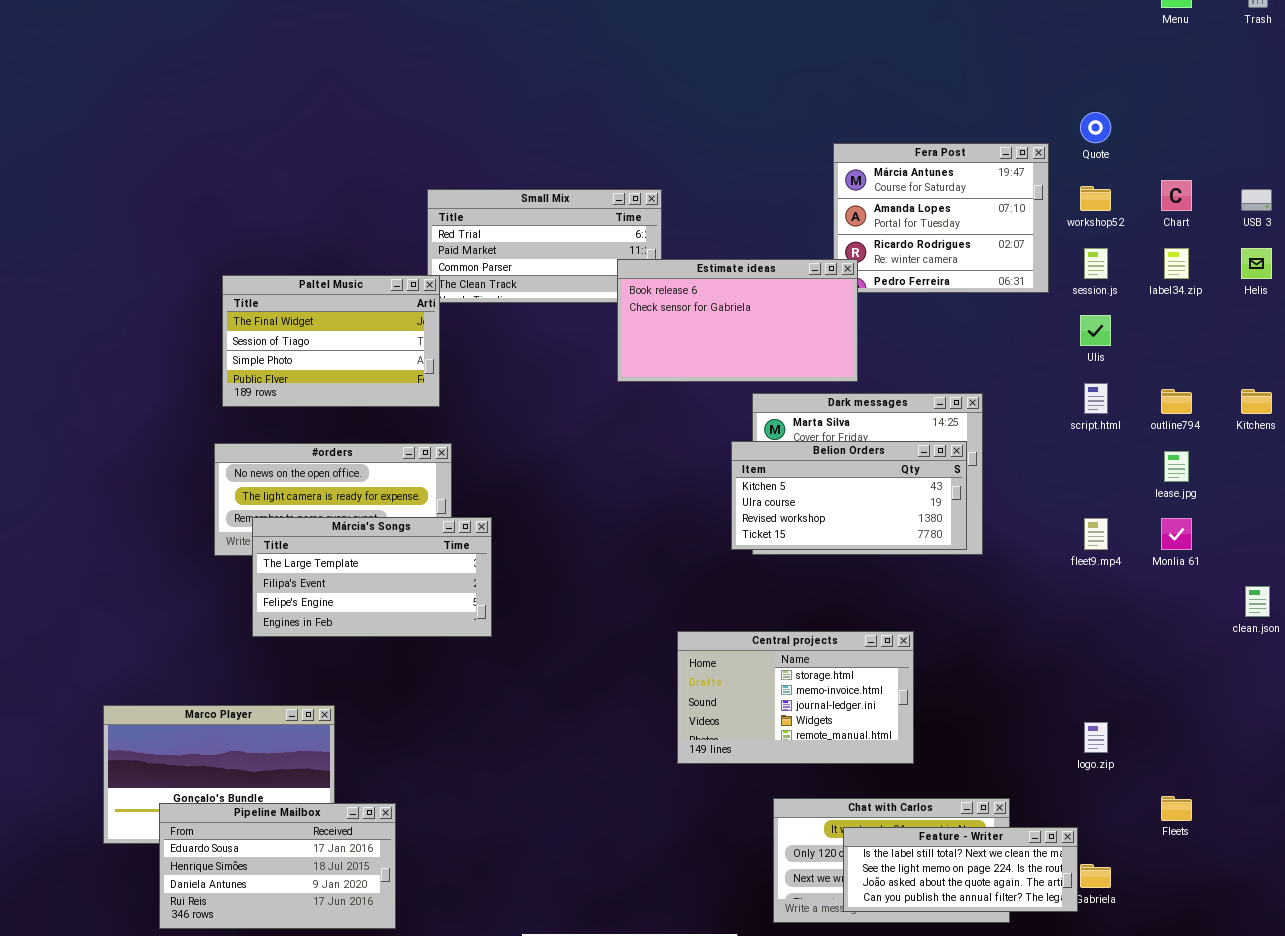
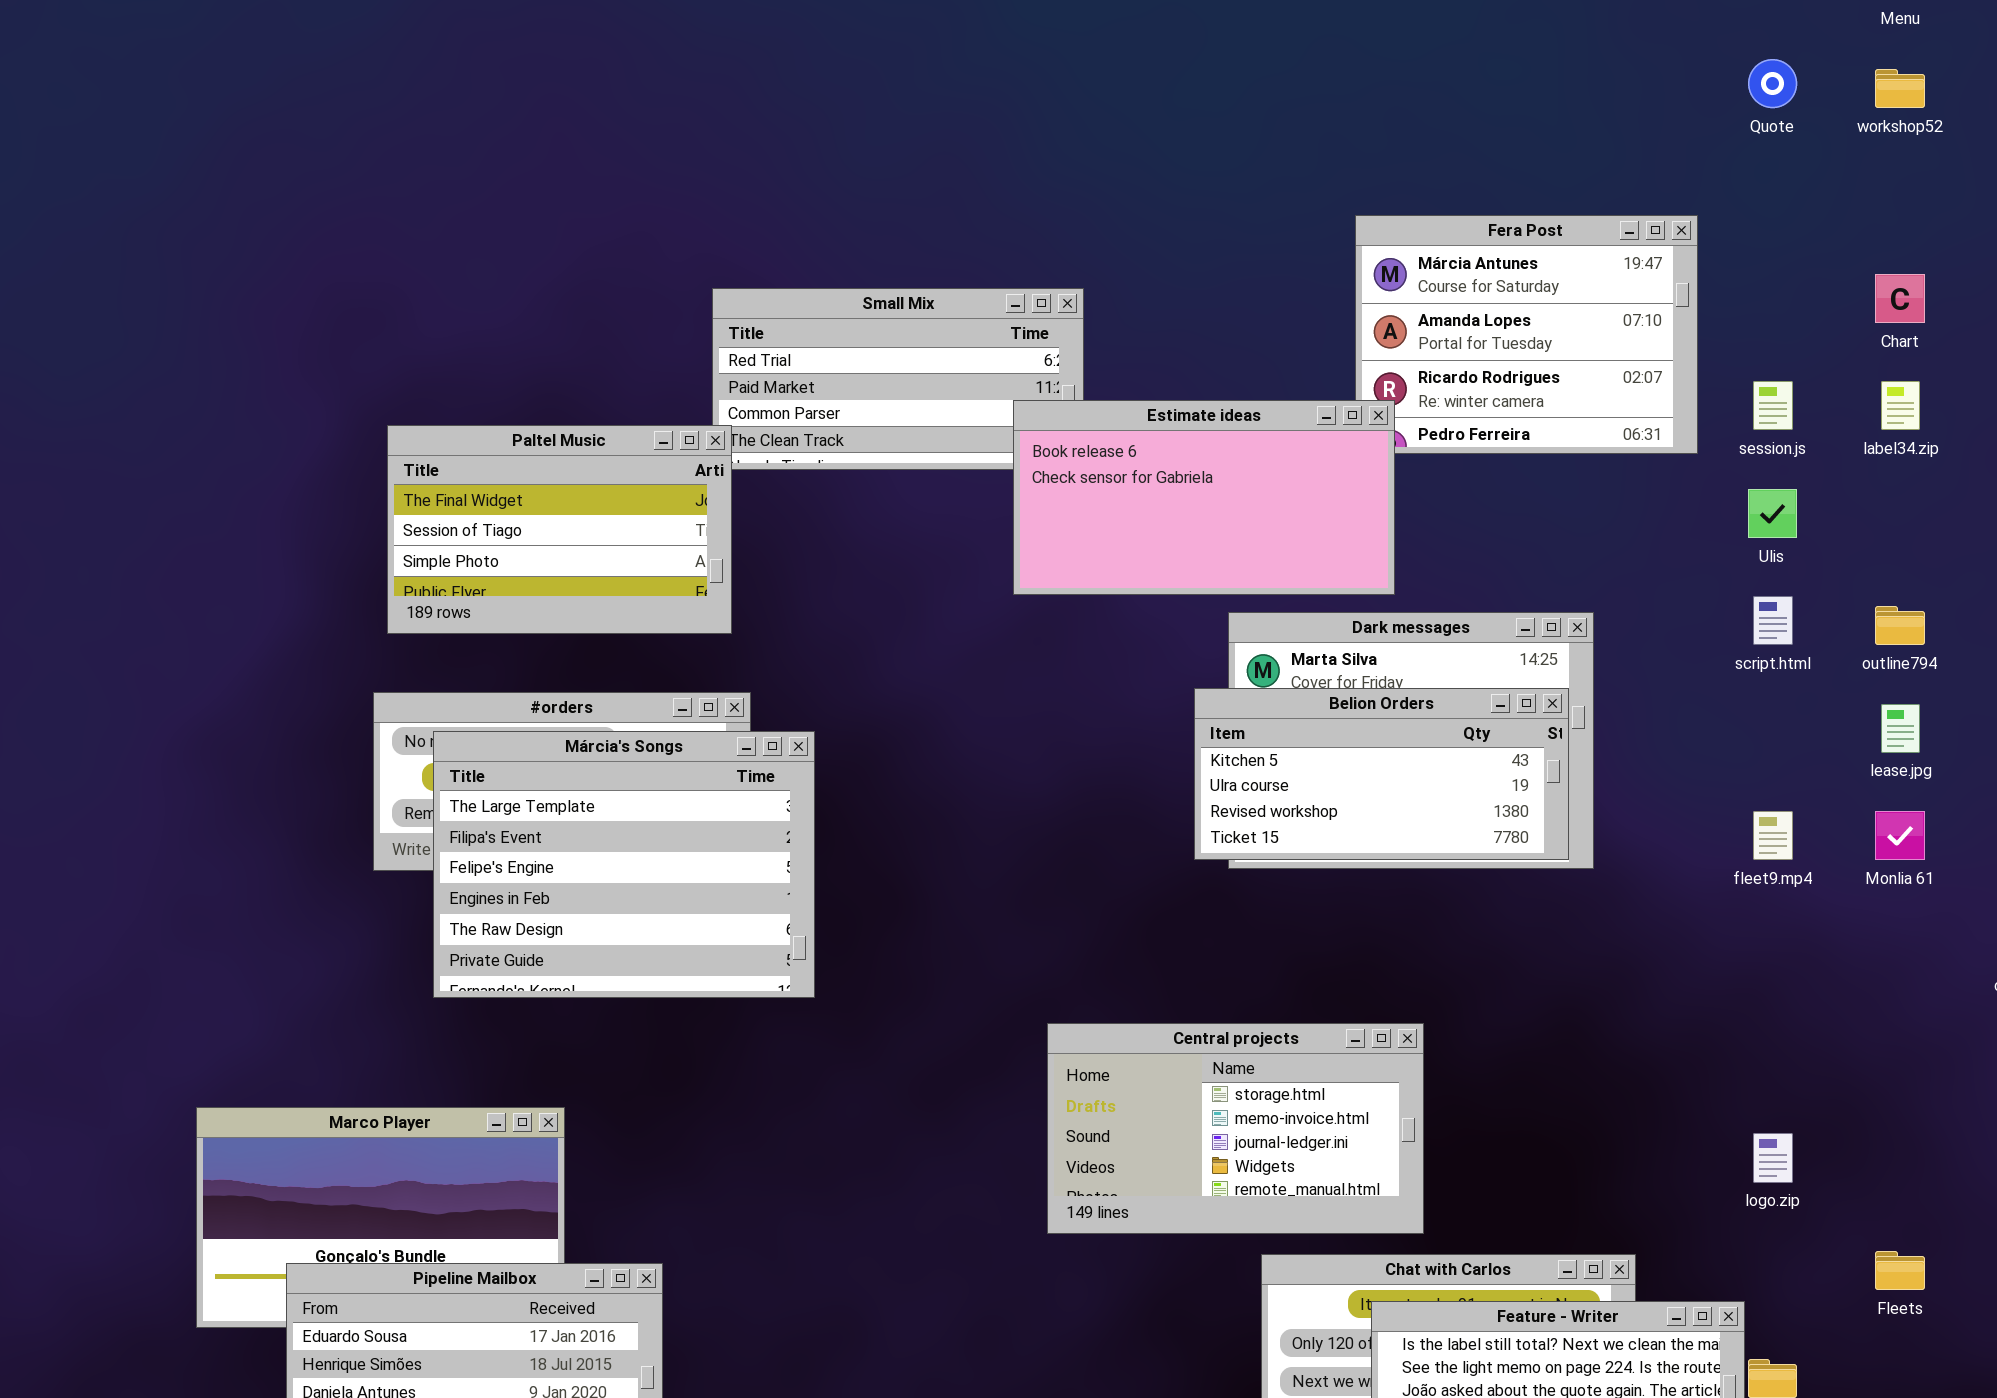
Quote: [1080,112,1111,143] -> [1748,59,1797,108], moved
workshop52: [1080,186,1111,211] -> [1875,69,1925,108], moved
Márcia's Songs: [252,517,492,637] -> [433,731,815,998], resized
Central projects: [677,631,914,764] -> [1047,1023,1424,1234], moved

